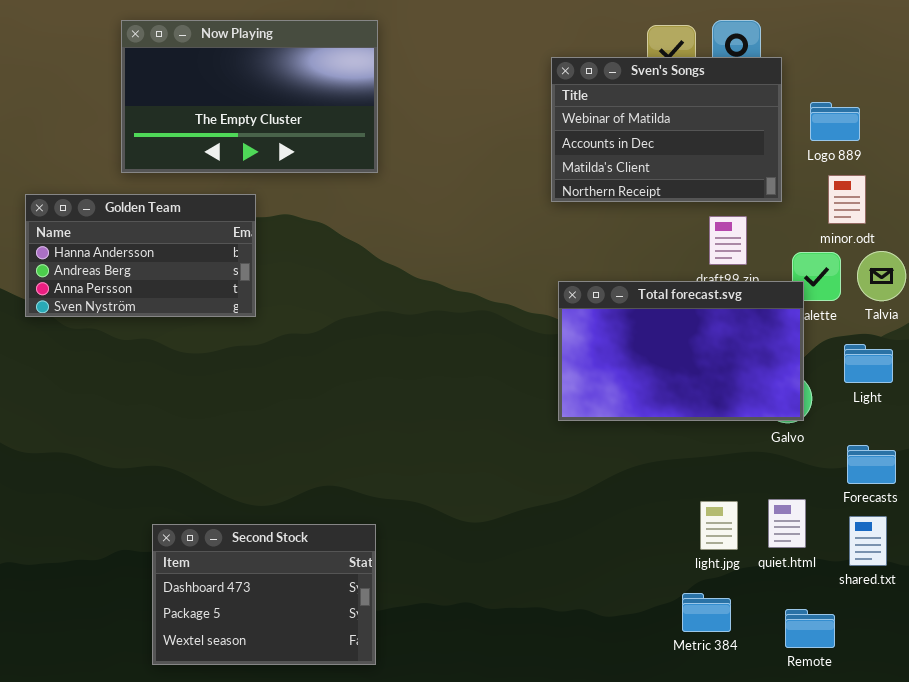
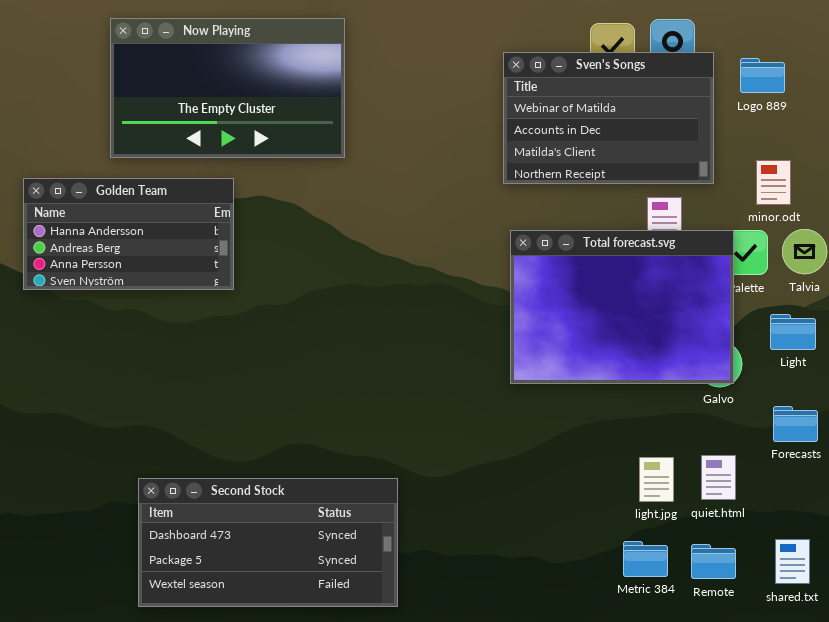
Logo 889: [810,102,860,141] -> [740,58,785,93], moved
Total forecast.svg: [558,281,804,421] -> [510,230,734,384], resized
shared.txt: [849,516,887,566] -> [775,539,810,584], moved
Second Stock: [152,524,376,665] -> [138,478,398,607], resized
Remote: [785,609,835,648] -> [691,544,736,579], moved

